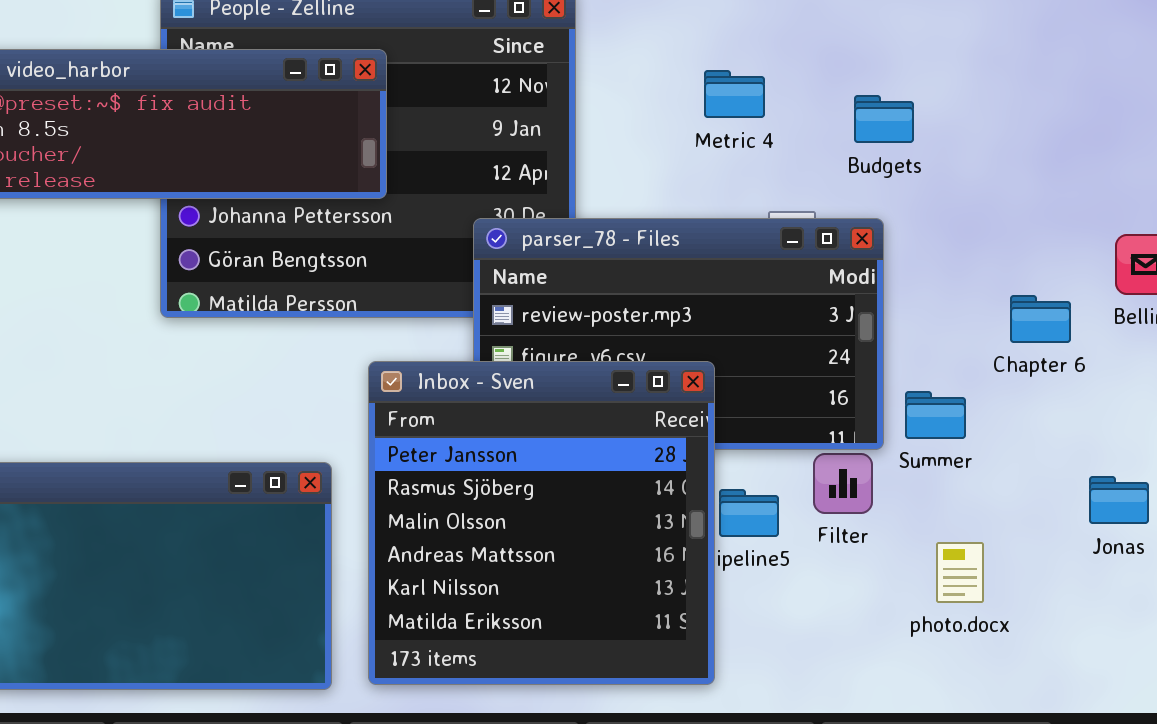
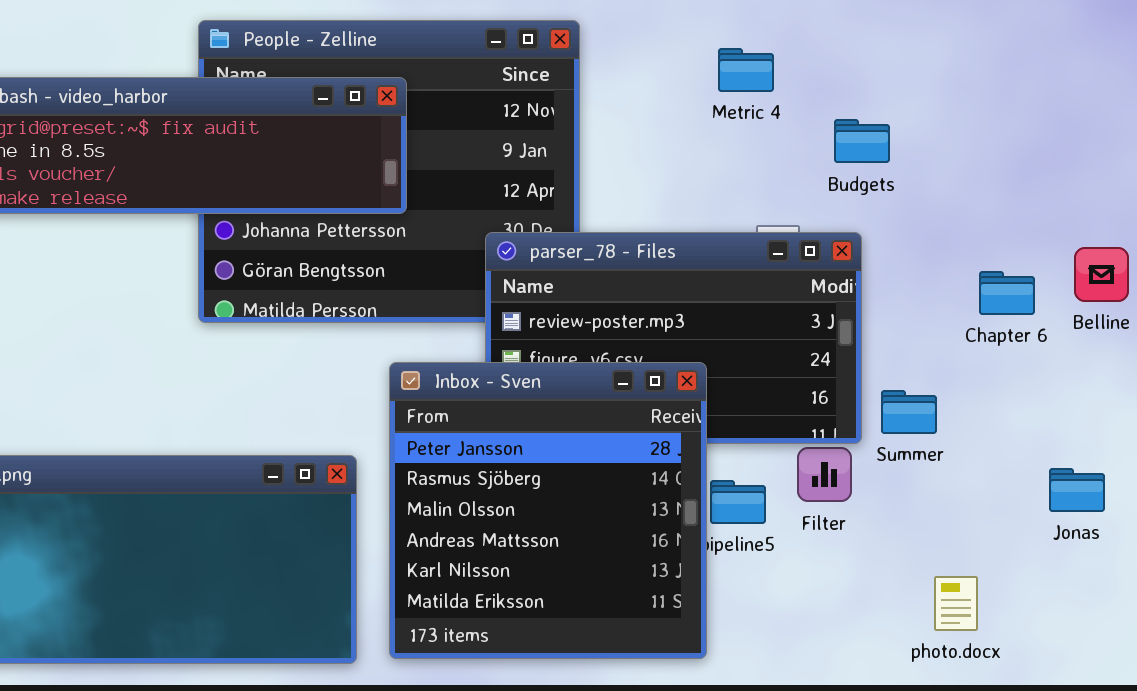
Metric 4: [704,70,765,118] -> [718,48,774,92], moved
Chapter 6: [1010,295,1071,343] -> [979,271,1035,315], moved
photo.docx: [936,542,984,603] -> [934,576,978,631], moved

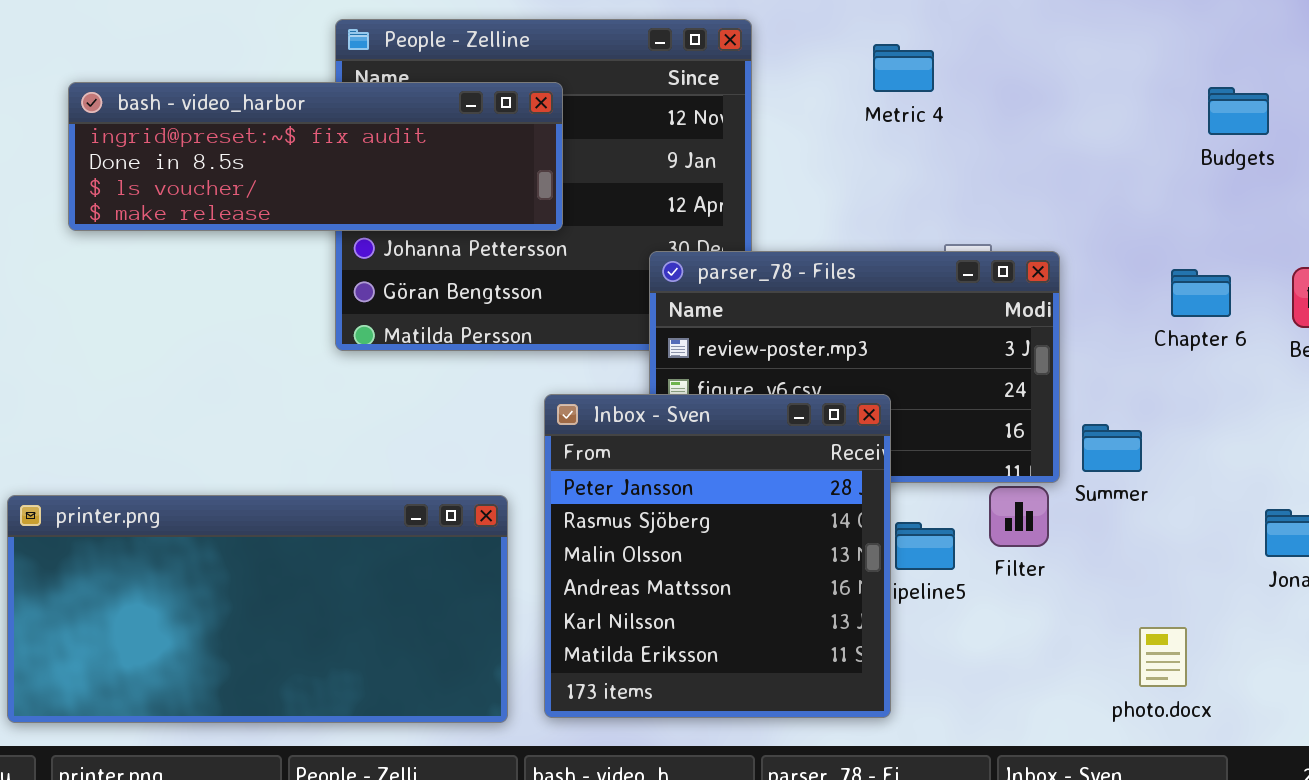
Metric 4: [718,48,774,92] -> [873,44,934,92], moved
Budgets: [834,119,890,163] -> [1208,87,1269,135], moved
Chapter 6: [979,271,1035,315] -> [1171,269,1231,317], moved

